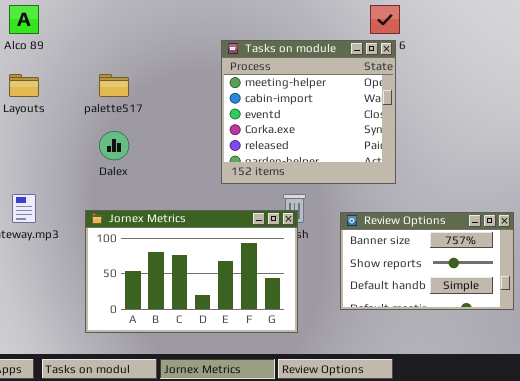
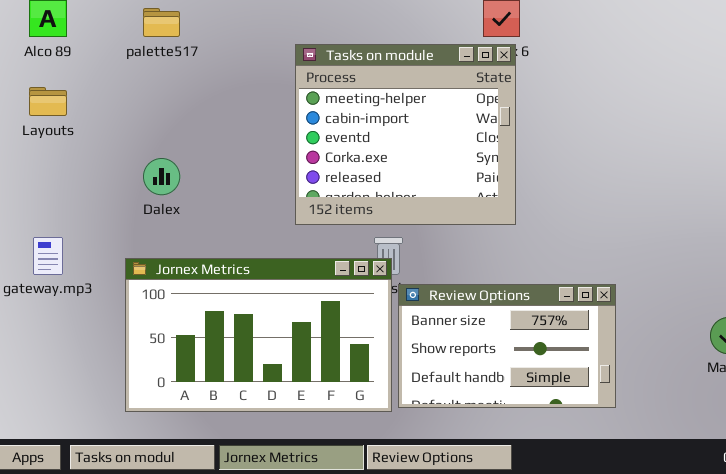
palette517: [99,74,129,97] -> [143,8,180,37], moved
Review Options: [340,212,514,310] -> [398,284,616,408], moved

